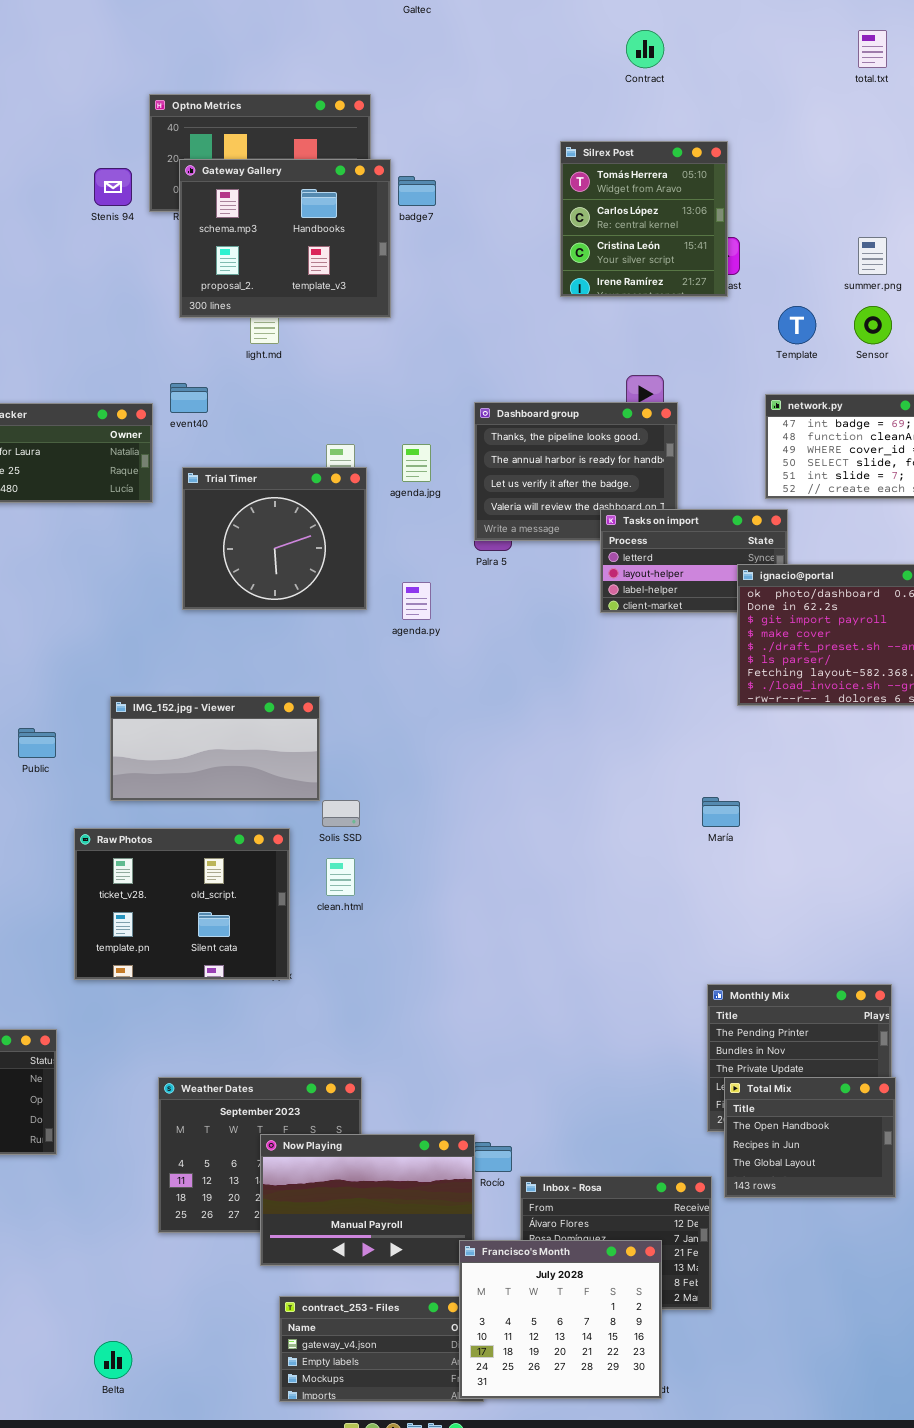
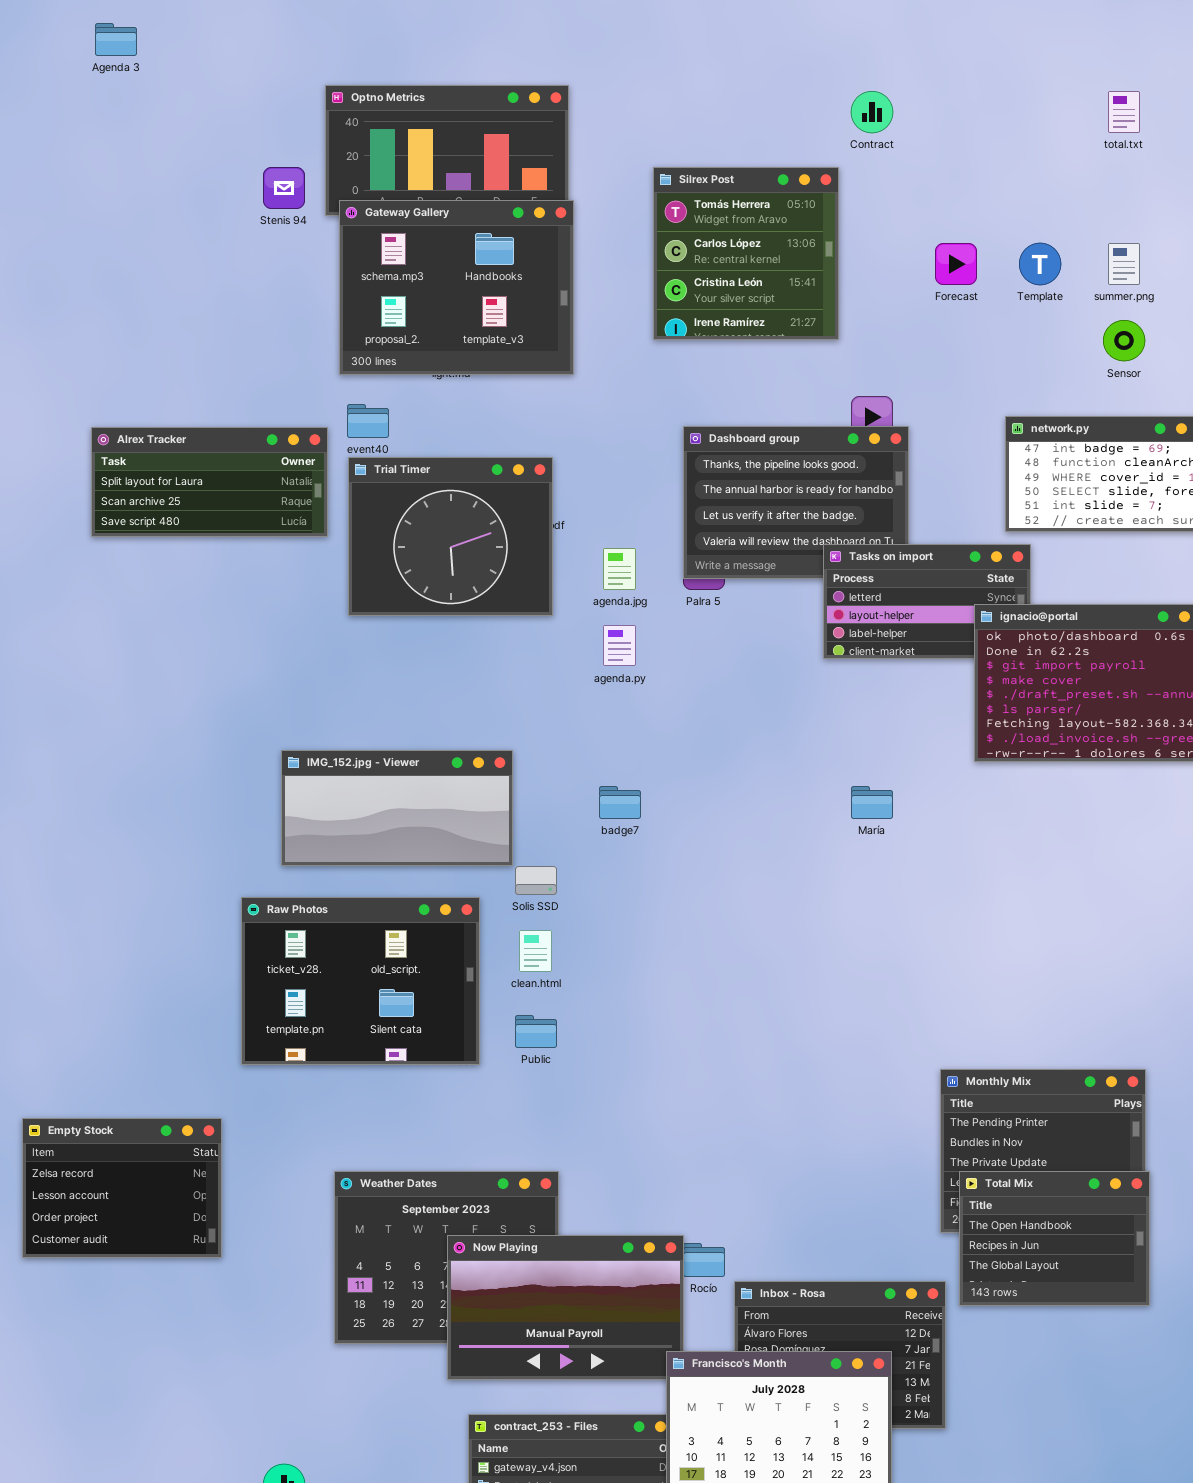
Contract: [626,30,664,68] -> [851,91,893,133], moved
total.txt: [858,30,887,68] -> [1108,91,1140,133], moved
Silrex Post: [560,141,728,297] -> [653,167,839,340], moved
Gateway Gallery: [179,159,391,318] -> [339,200,574,375], moved
badge7: [398,176,436,206] -> [599,786,641,819], moved
Template: [778,306,816,344] -> [1019,243,1061,285], moved
agenda.jpg: [402,444,431,482] -> [603,548,636,590], moved
Trial Timer: [182,467,367,610] -> [348,457,553,616], moved
Public: [18,728,56,758] -> [515,1015,557,1048], moved
María: [702,797,740,827] -> [851,786,893,819], moved

